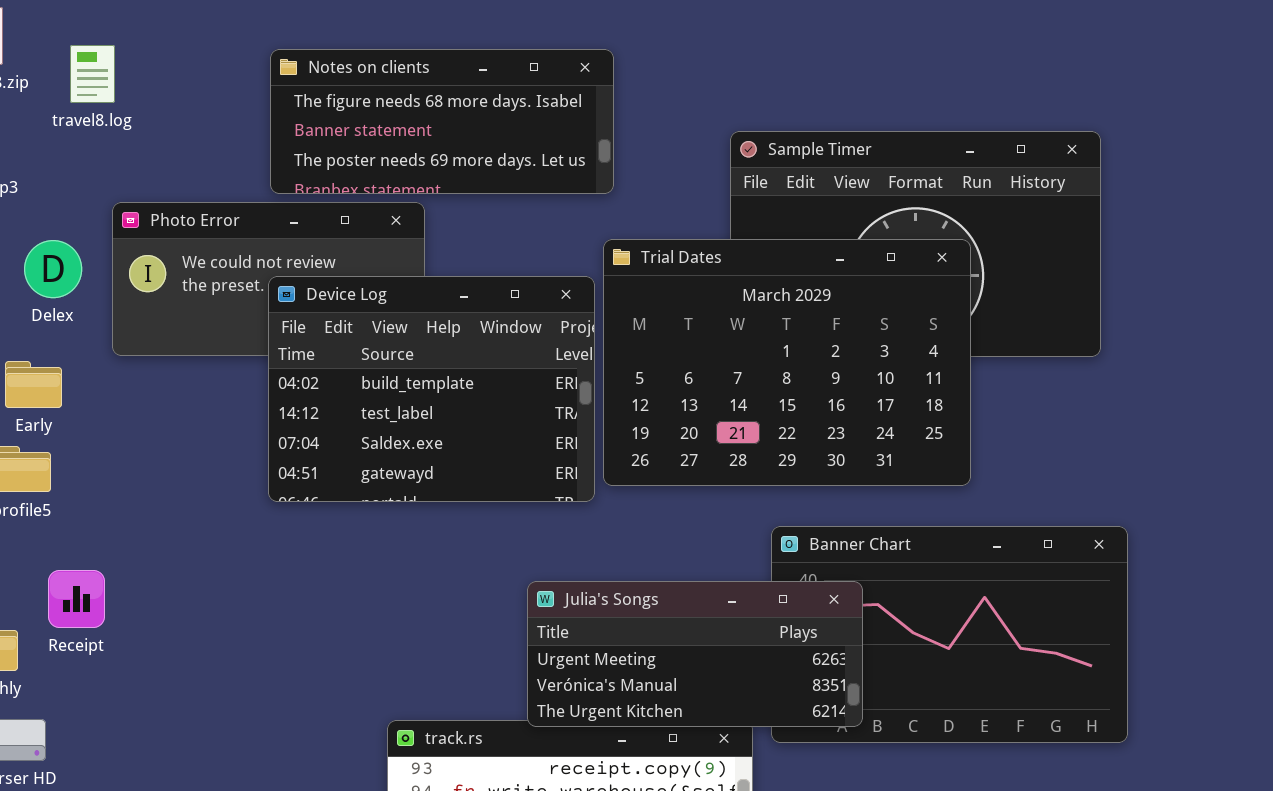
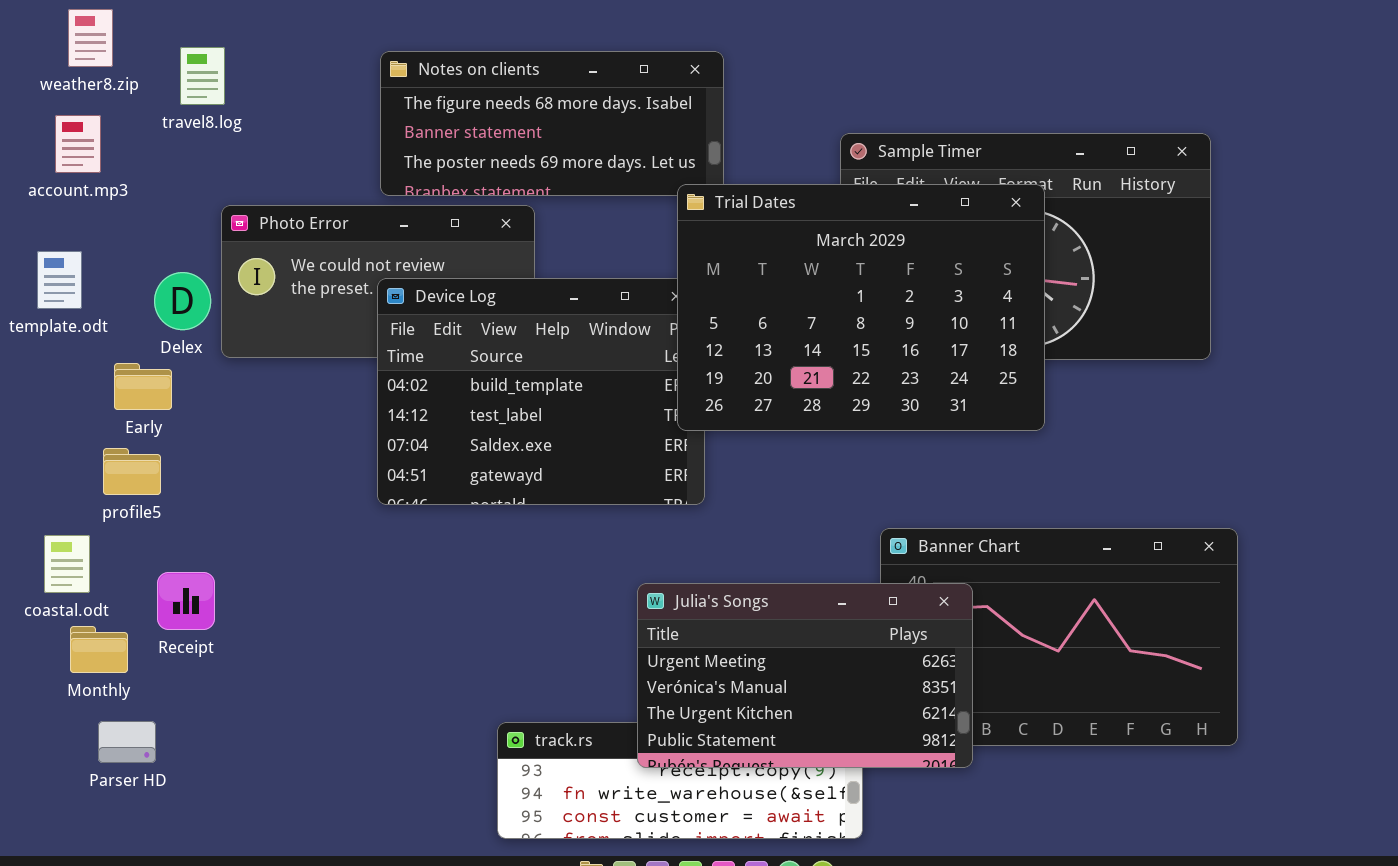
Trial Dates: [603,239,971,486] -> [677,184,1045,431], moved
Delex: [24,240,82,298] -> [154,272,211,330], moved
Julia's Songs: [527,581,863,727] -> [637,583,973,768], resized

